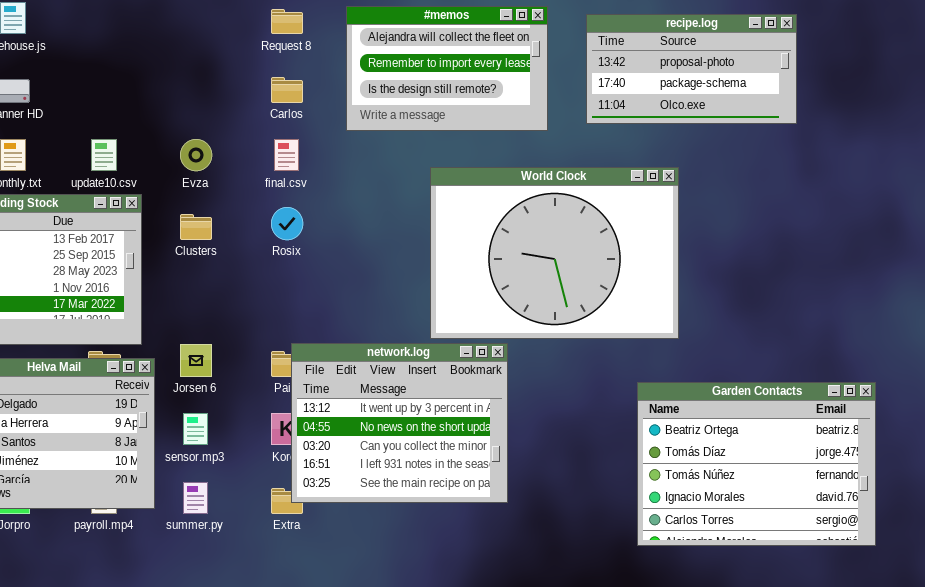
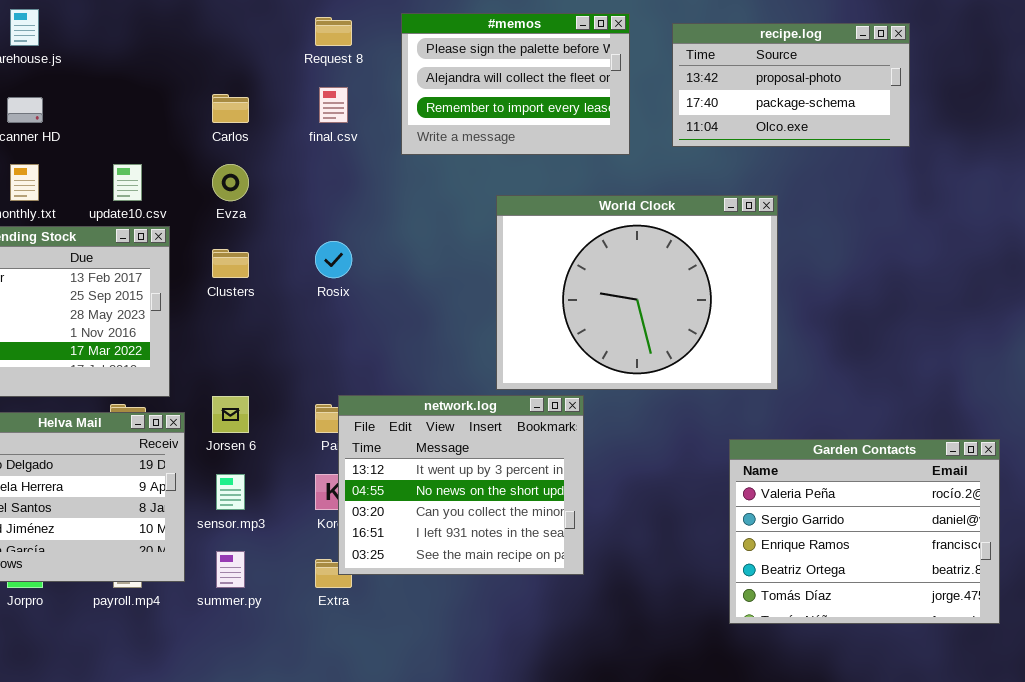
#memos: [346,6,548,131] -> [401,13,630,155], scrolled up 1 row
Carlos: [271,77,303,103] -> [212,94,249,123], moved
final.csv: [274,139,299,171] -> [319,87,348,123], moved
Garden Contacts: [637,382,876,546] -> [729,439,1000,624], scrolled up 3 rows

